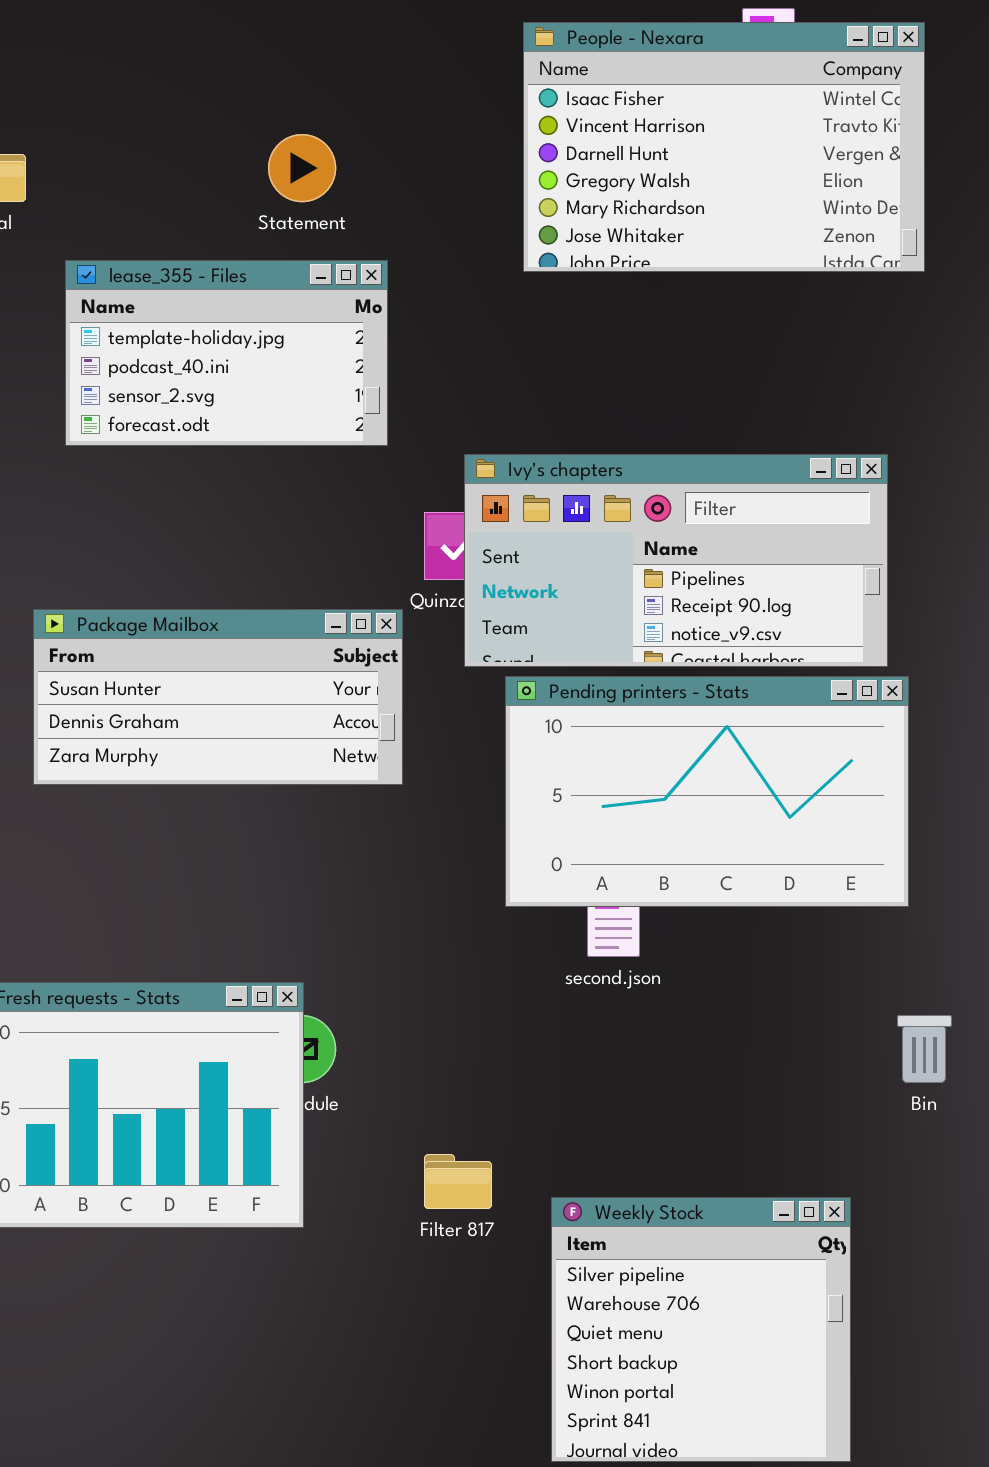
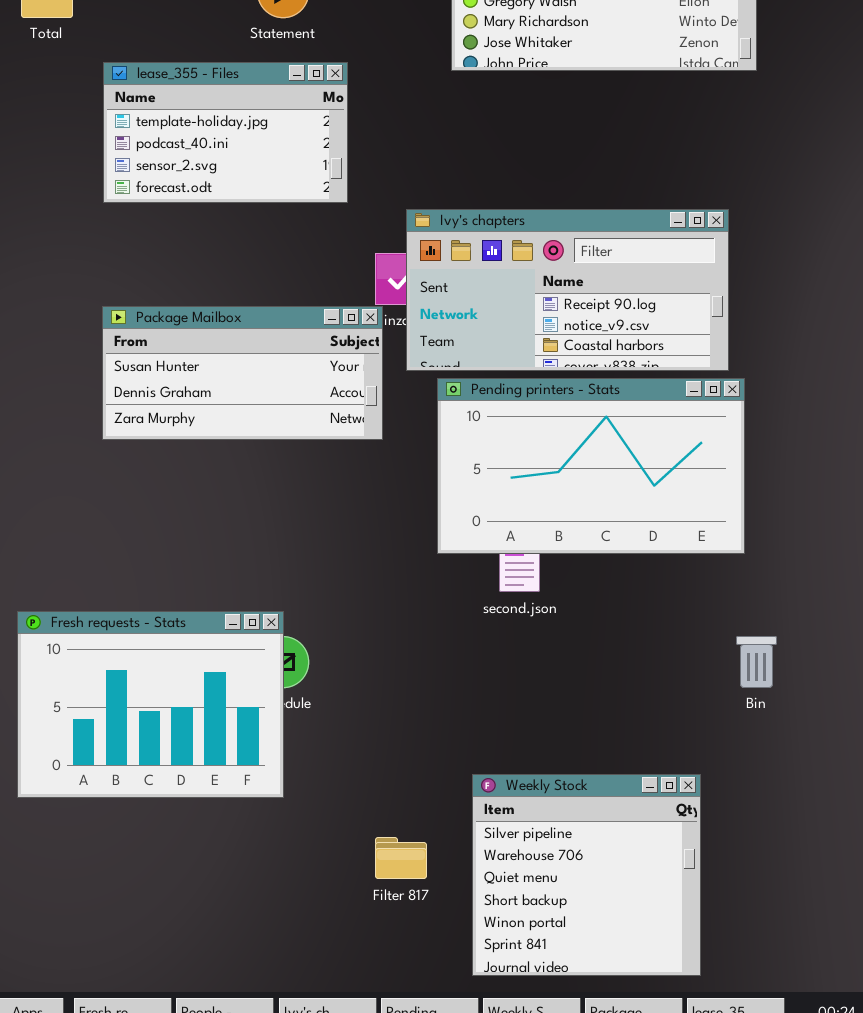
Ivy's chapters: [464,454,888,667] -> [406,209,729,371], scrolled down 1 row
Package Mailbox: [33,609,403,785] -> [102,306,383,440], moved
Filter 817: [424,1154,492,1209] -> [375,837,427,879], moved

